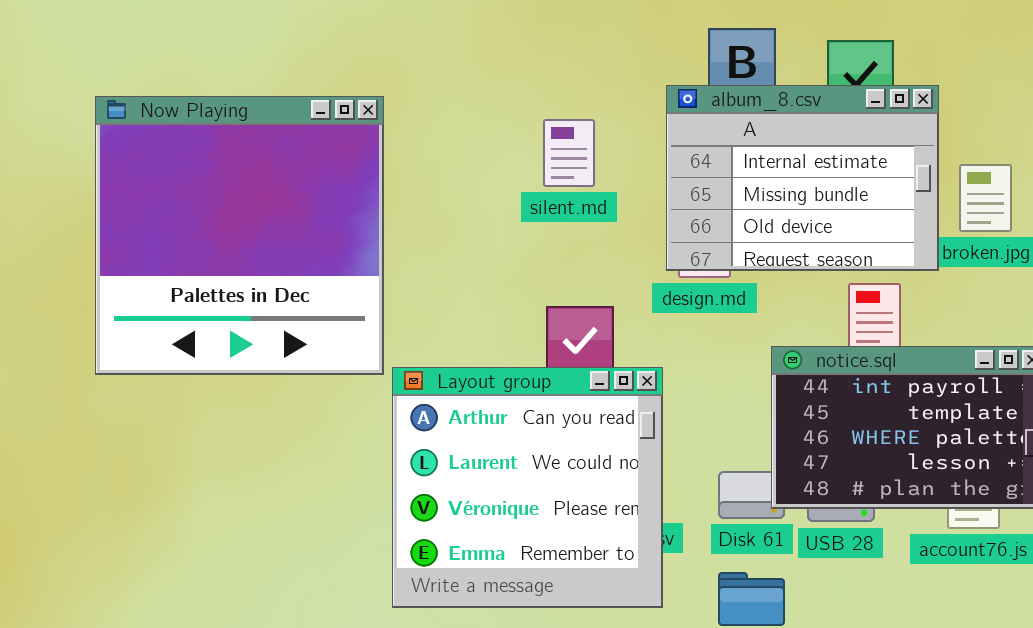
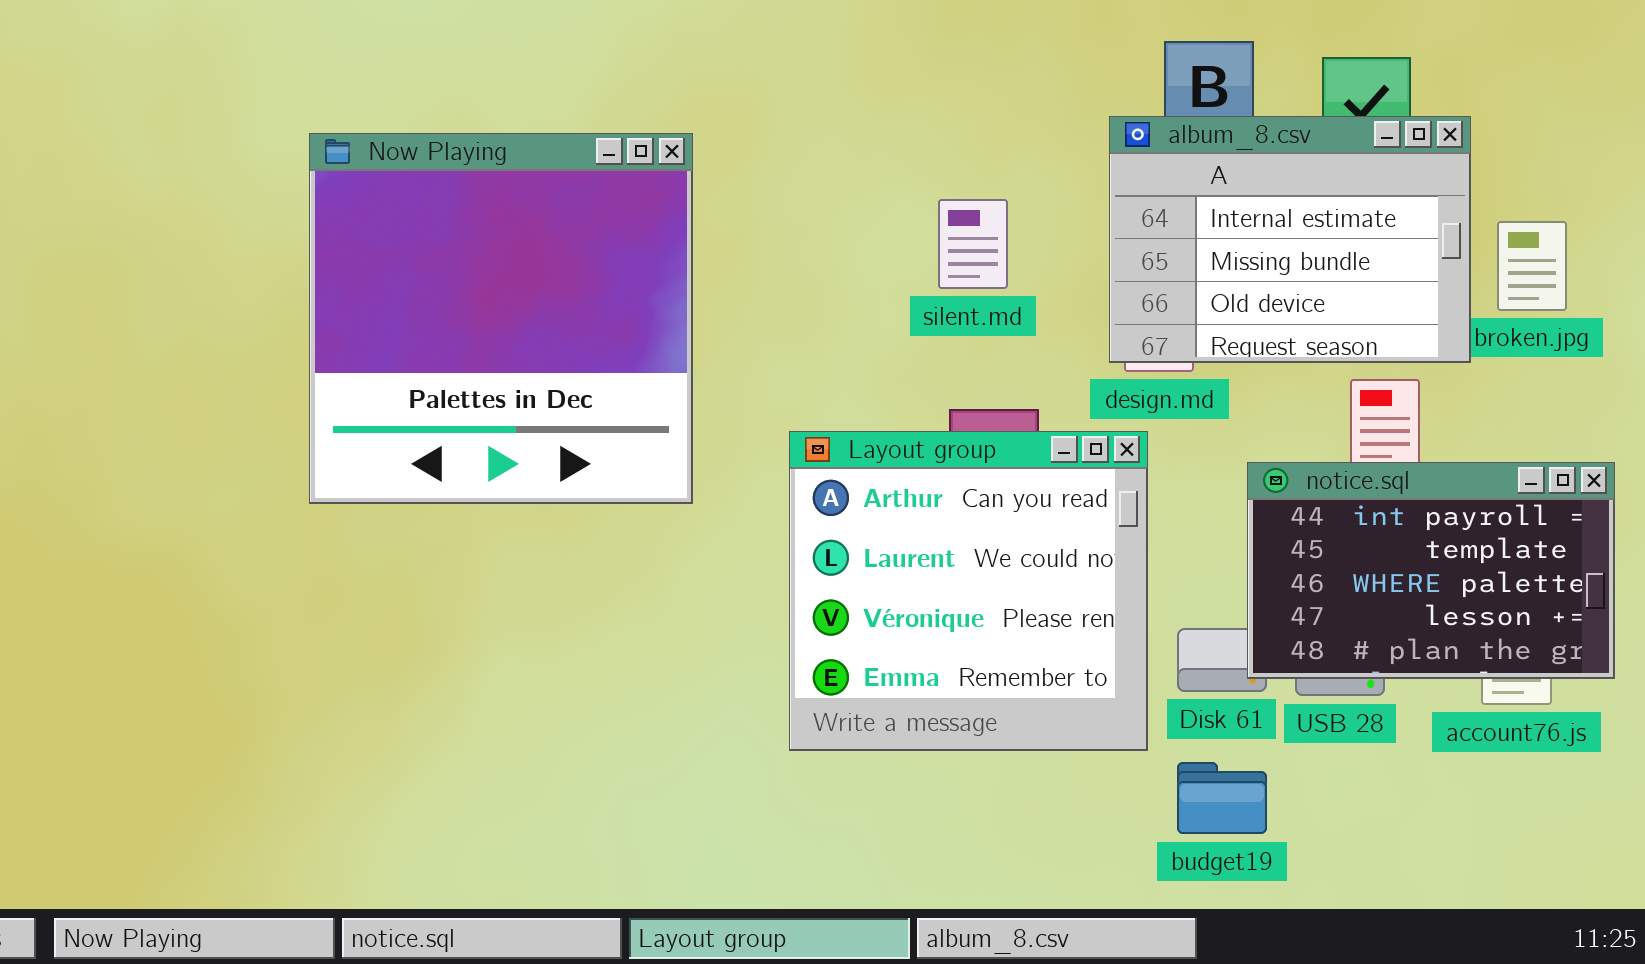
Now Playing: [95,96,384,375] -> [309,133,693,504], moved
silent.md: [543,119,595,187] -> [938,199,1008,289], moved
Layout group: [392,367,663,608] -> [789,431,1148,751], moved

